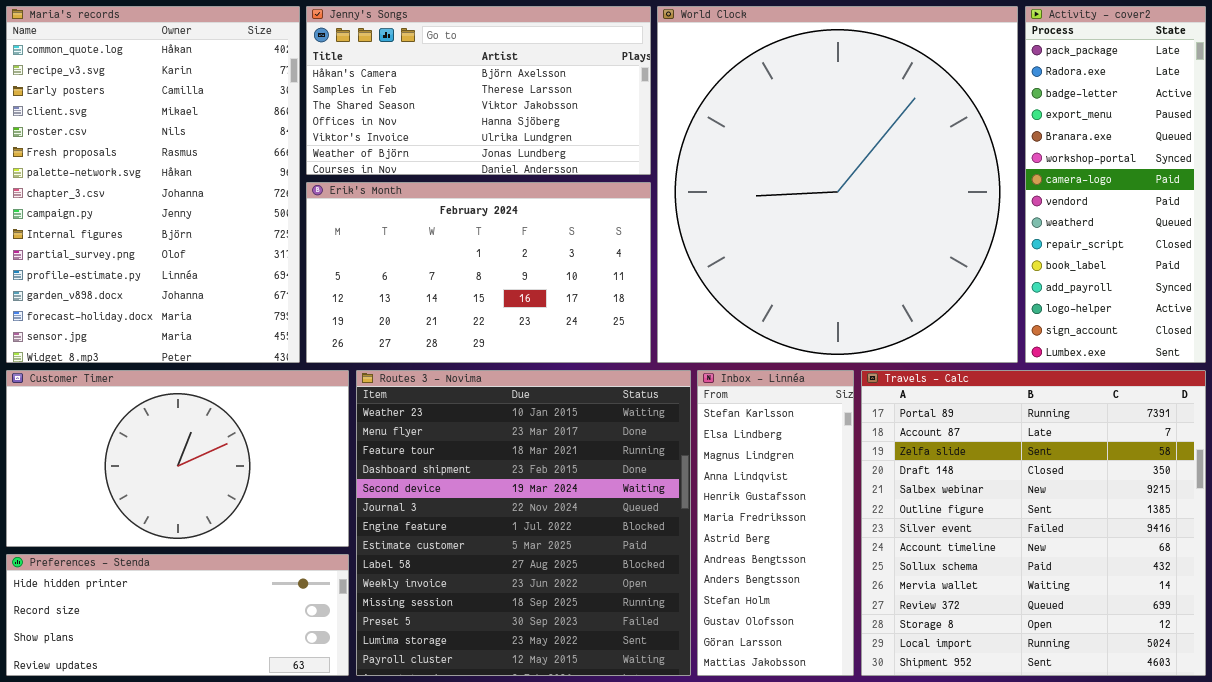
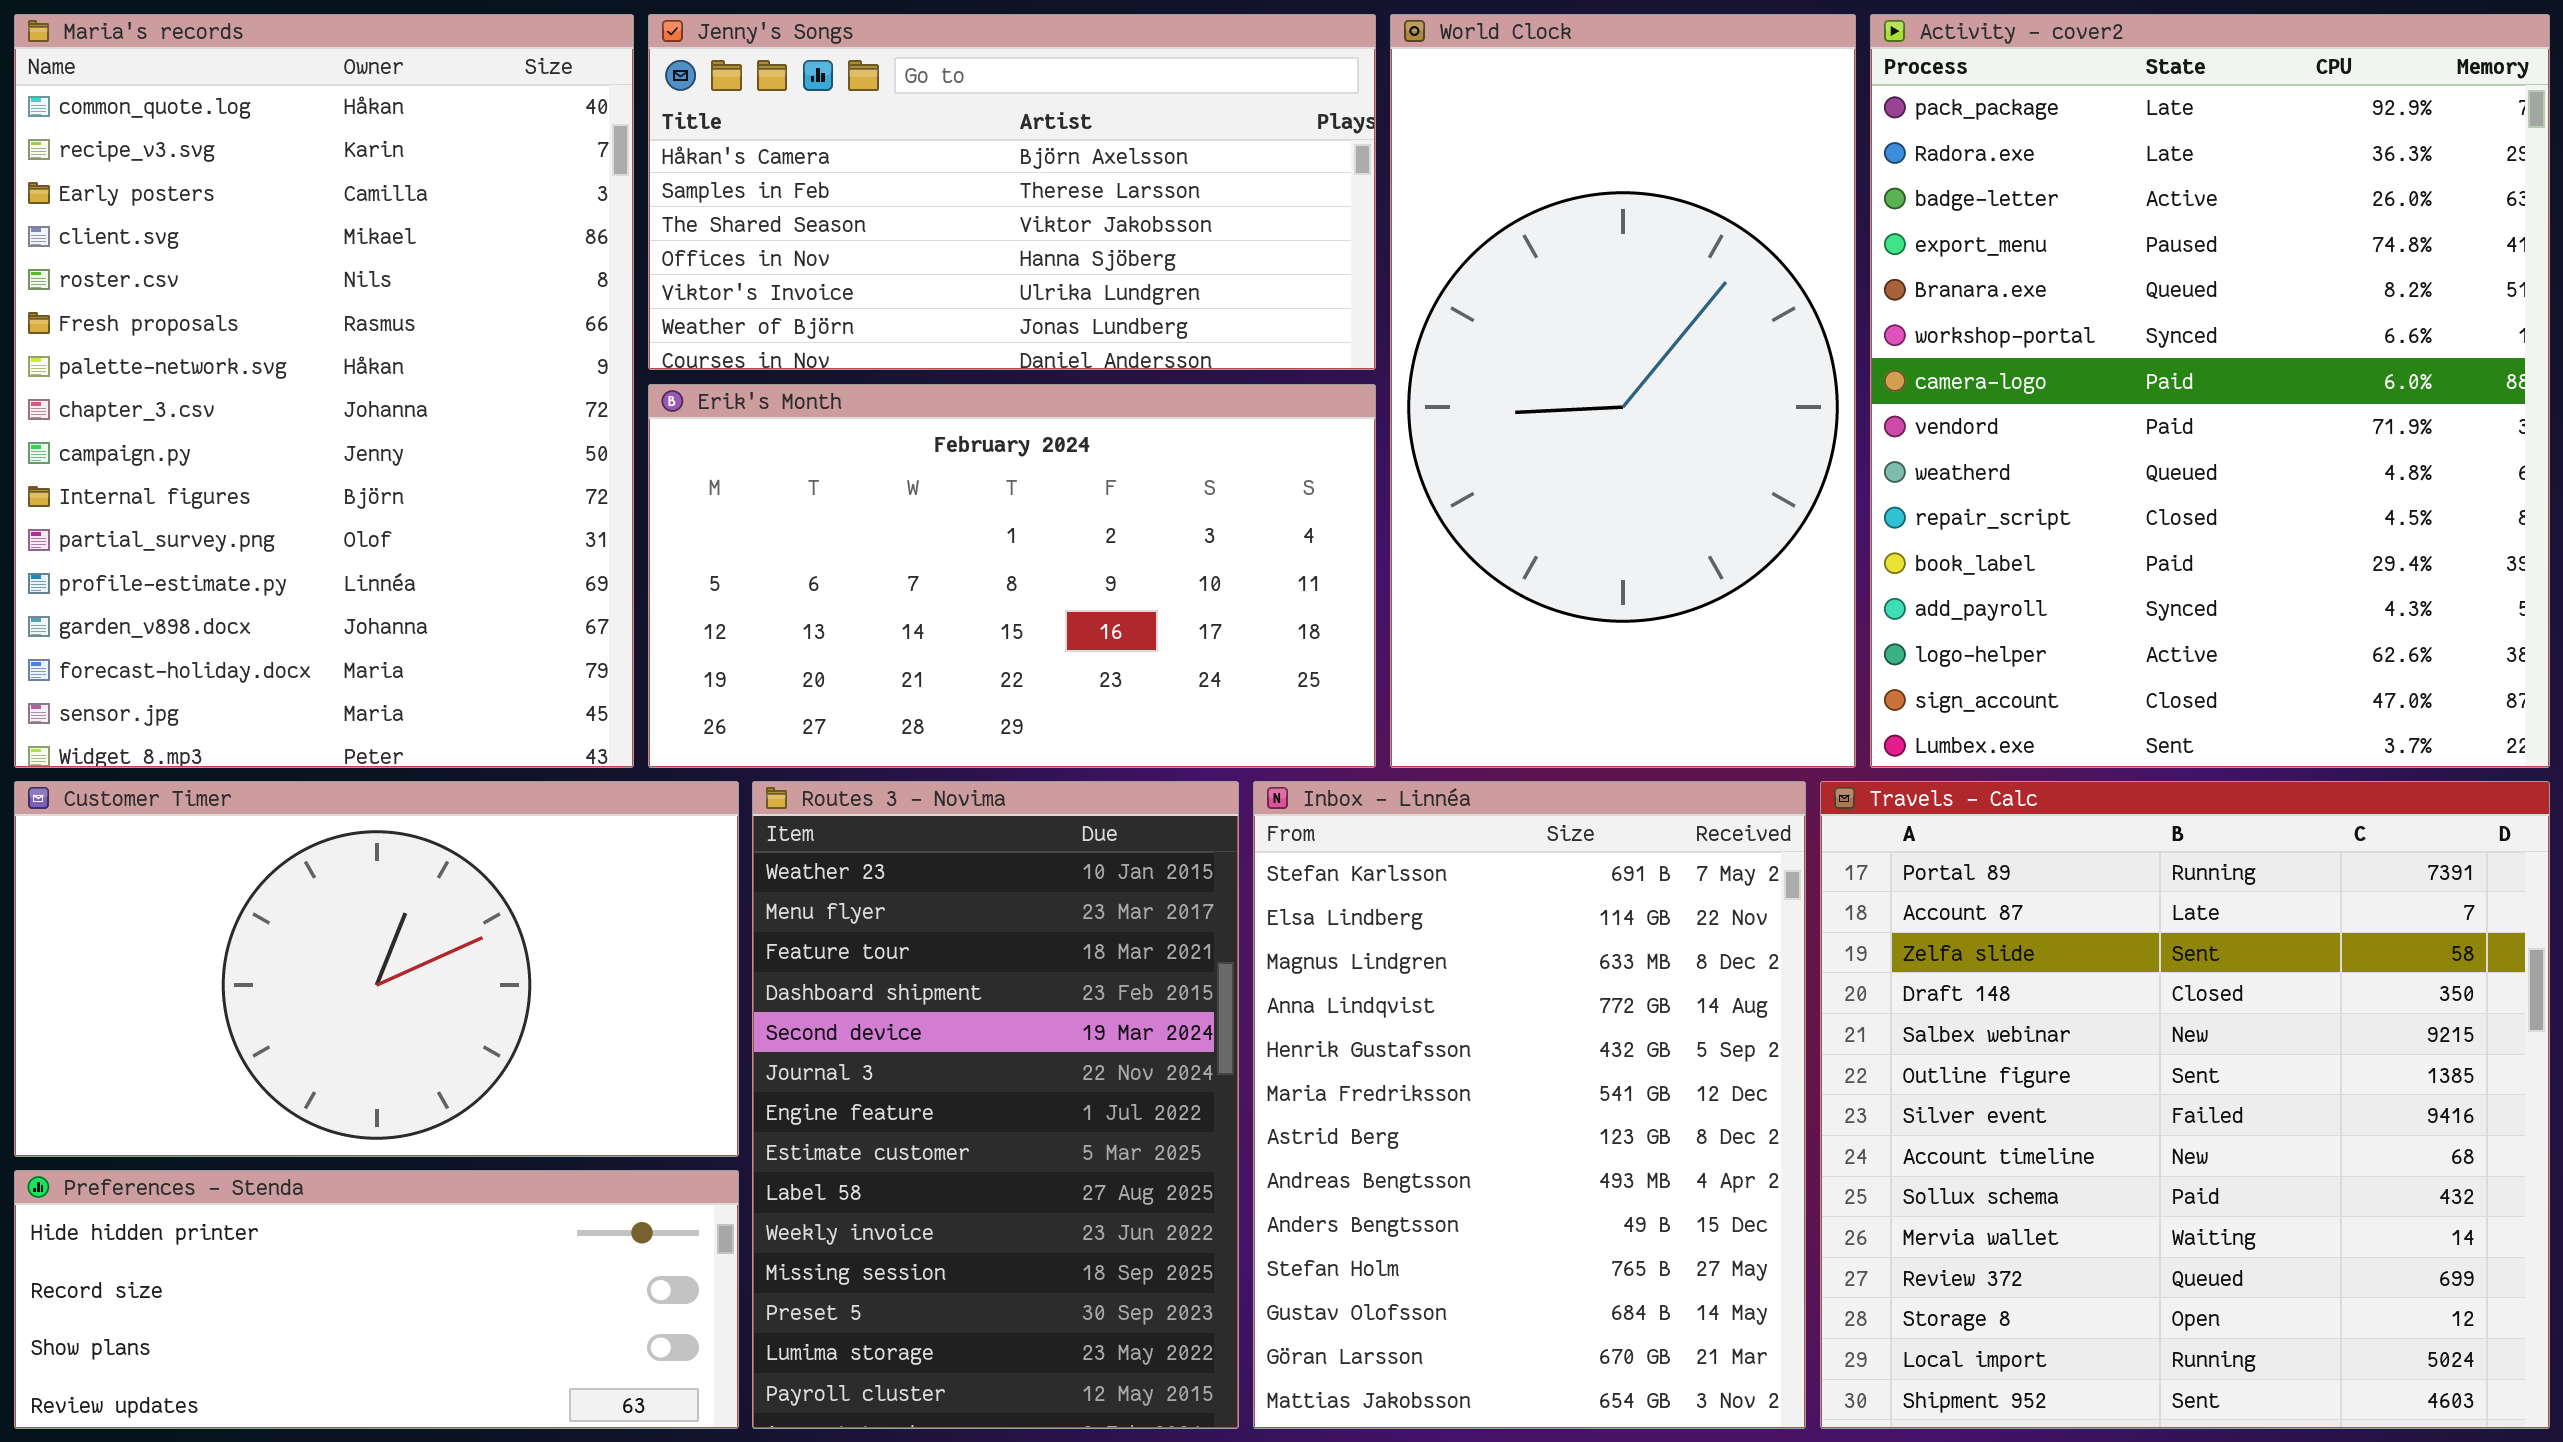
World Clock: [657,6,1018,363] -> [1390,14,1856,768], resized
Activity - cover2: [1025,6,1206,363] -> [1870,14,2550,768], resized
Routes 3 - Novima: [356,370,691,676] -> [752,781,1239,1429], resized
Inbox - Linnéa: [697,370,854,676] -> [1253,781,1806,1429], resized

